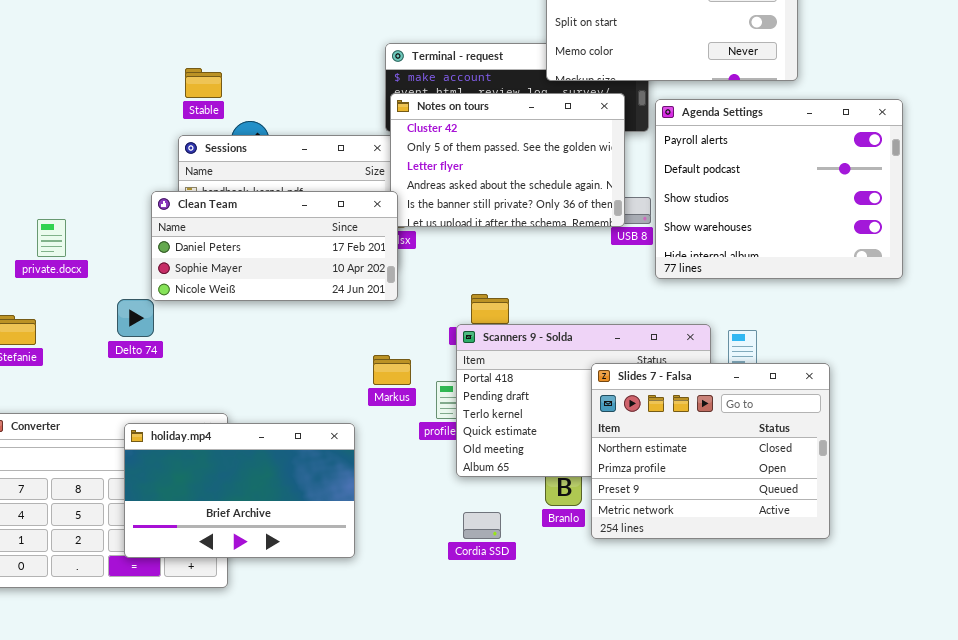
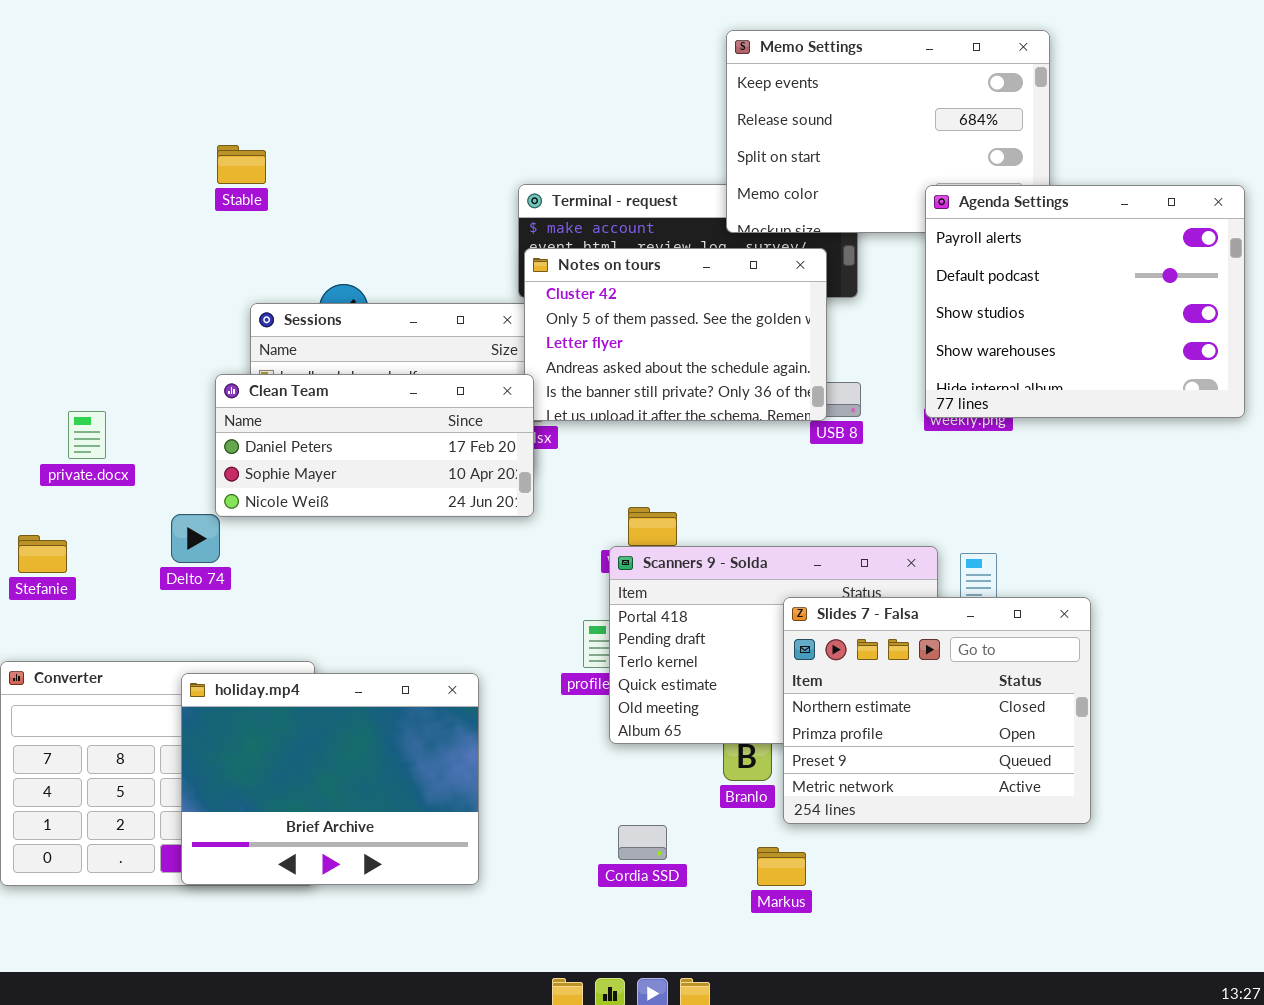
Stable: [185,68,222,98] -> [217,145,266,184], moved
Agenda Settings: [655,99,903,279] -> [925,185,1245,418], moved
Markus: [373,355,411,385] -> [757,847,806,886], moved
holiday.mp4: [124,423,355,558] -> [181,673,479,885], resized
Cordia SSD: [463,512,501,539] -> [618,825,667,860], moved

